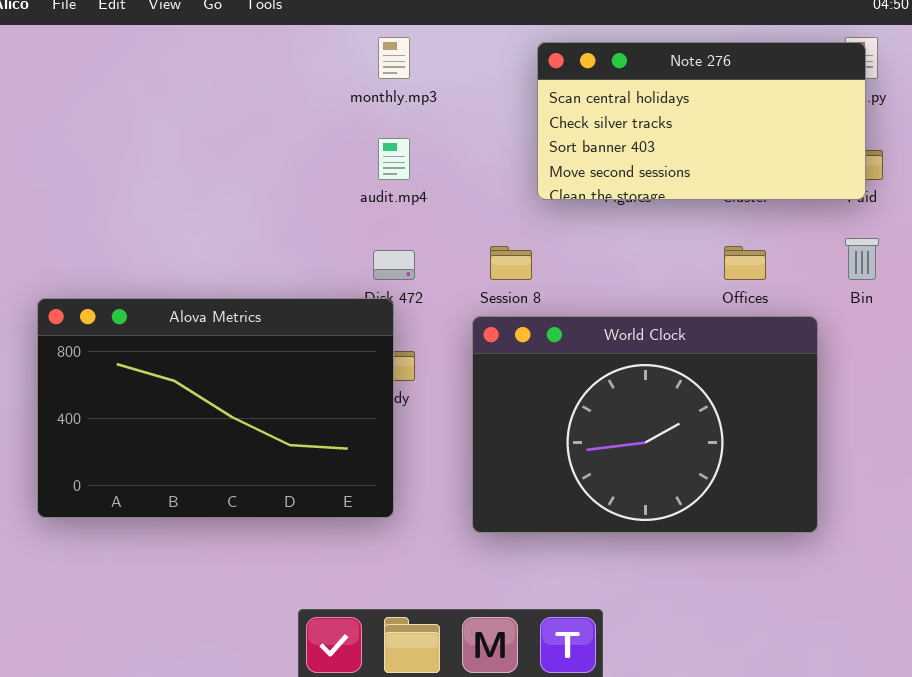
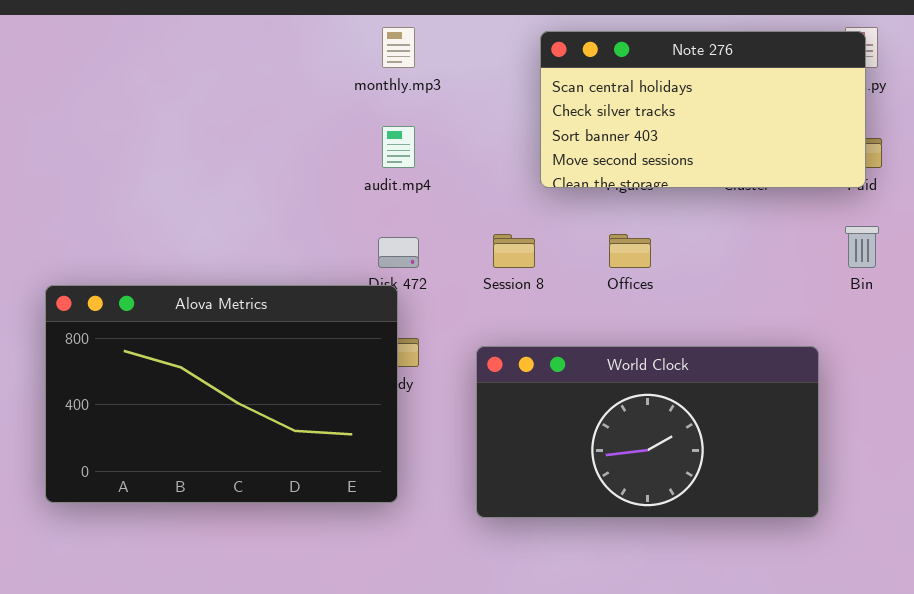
Offices: [724,246,766,280] -> [609,234,651,268], moved
World Clock: [472,316,818,533] -> [476,346,819,518], resized

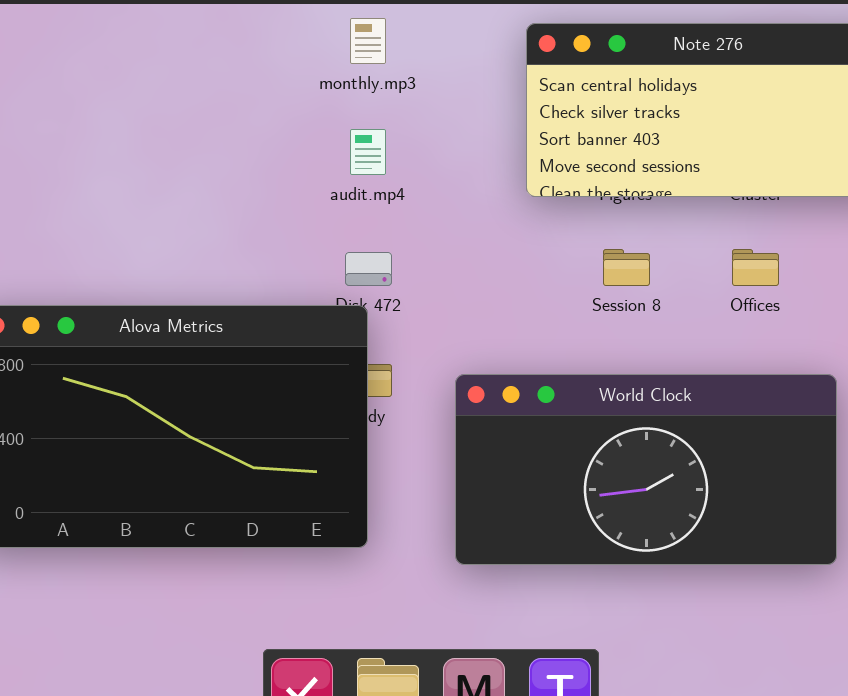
Session 8: [493,234,535,268] -> [603,249,650,286], moved
Offices: [609,234,651,268] -> [732,249,779,286], moved

